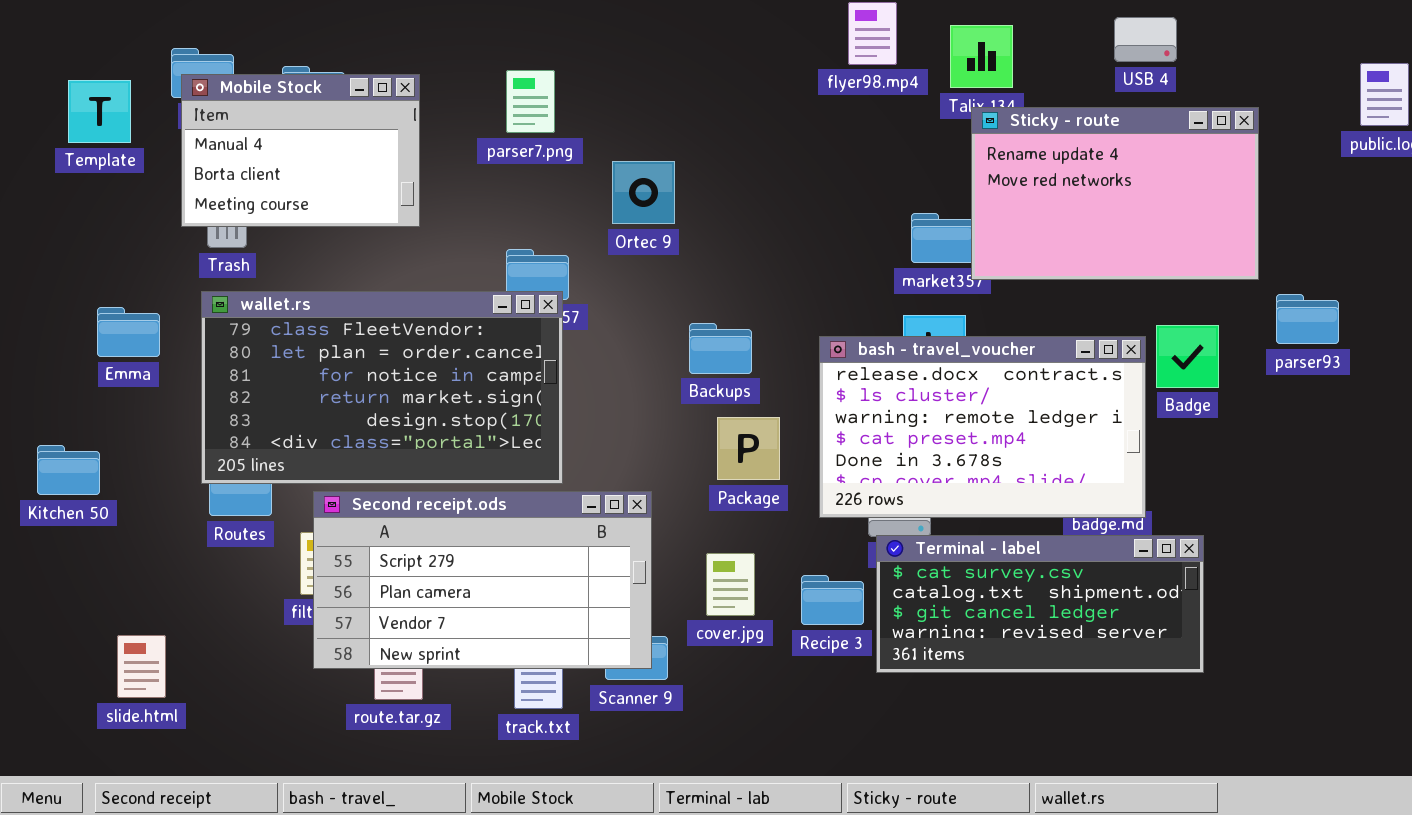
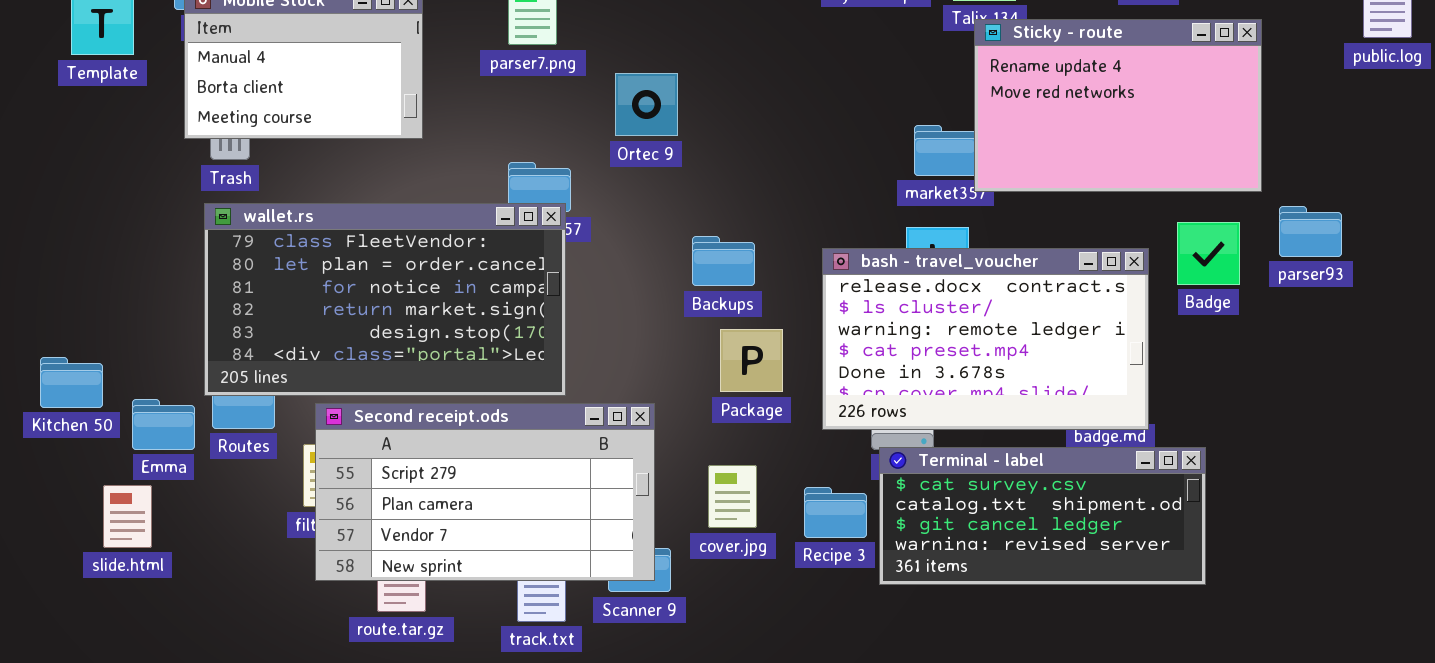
Emma: [97,307,160,357] -> [132,399,195,450], moved
Badge: [1156,325,1219,388] -> [1177,222,1240,285], moved
slide.html: [117,635,166,698] -> [103,485,152,548], moved

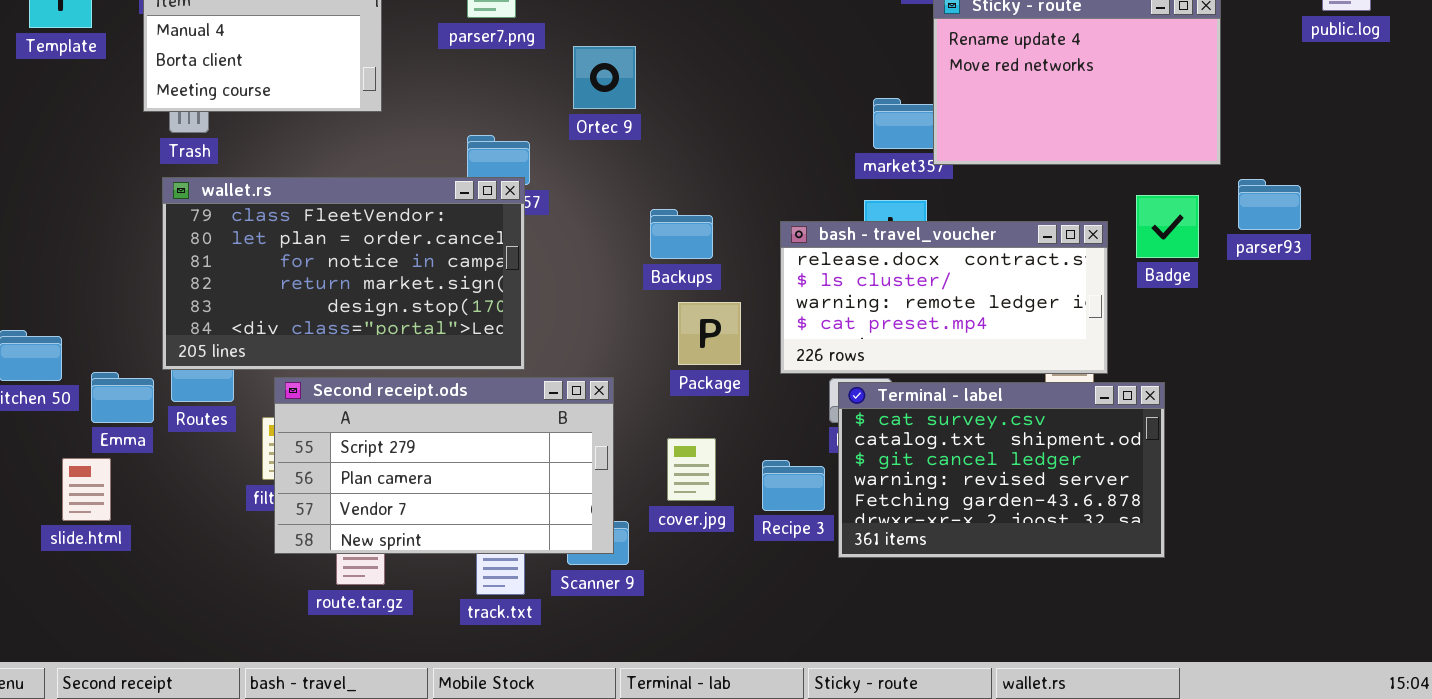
bash - travel_voucher: [822,248,1149,430] -> [780,221,1108,374], resized
Terminal - label: [879,447,1206,585] -> [838,382,1165,558], resized

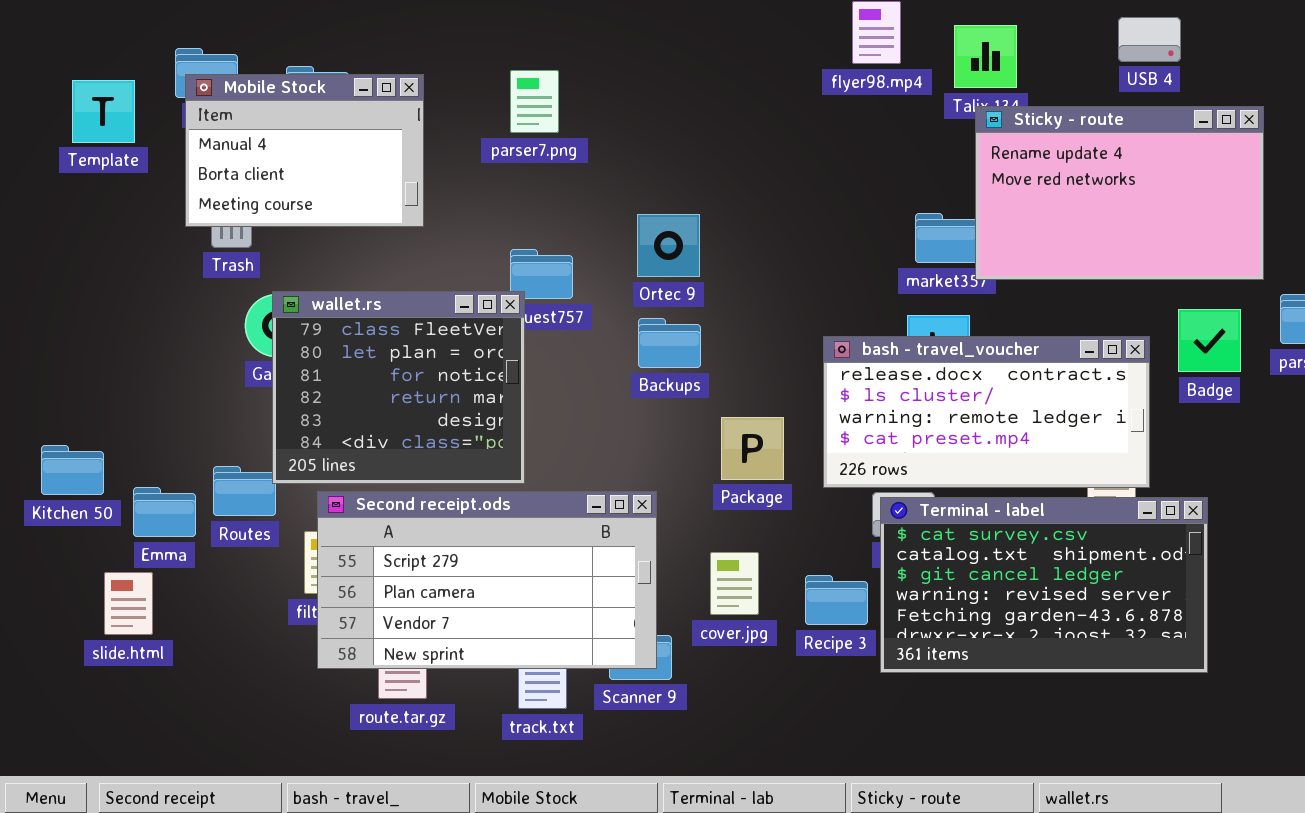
Ortec 9: [573,46,636,109] -> [637,214,700,277], moved
wallet.rs: [162,177,525,370] -> [272,291,525,484], moved, resized
Backups: [650,209,713,259] -> [638,318,701,368], moved

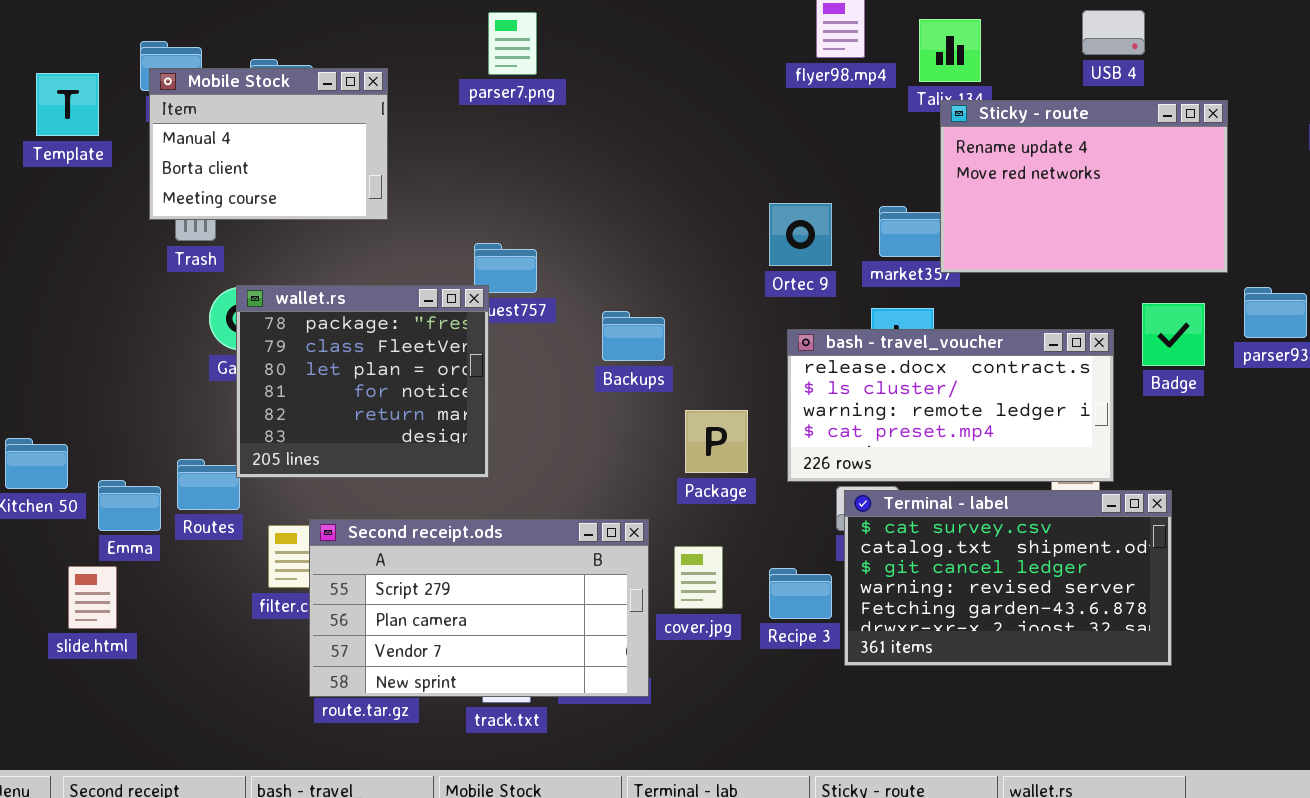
parser7.png: [510,70,559,133] -> [488,12,537,75], moved
Ortec 9: [637,214,700,277] -> [769,203,832,266], moved
wallet.rs: [272,291,525,484] -> [236,285,489,478], scrolled up 1 row
Second receipt.ods: [317,491,657,669] -> [309,519,649,697], moved

